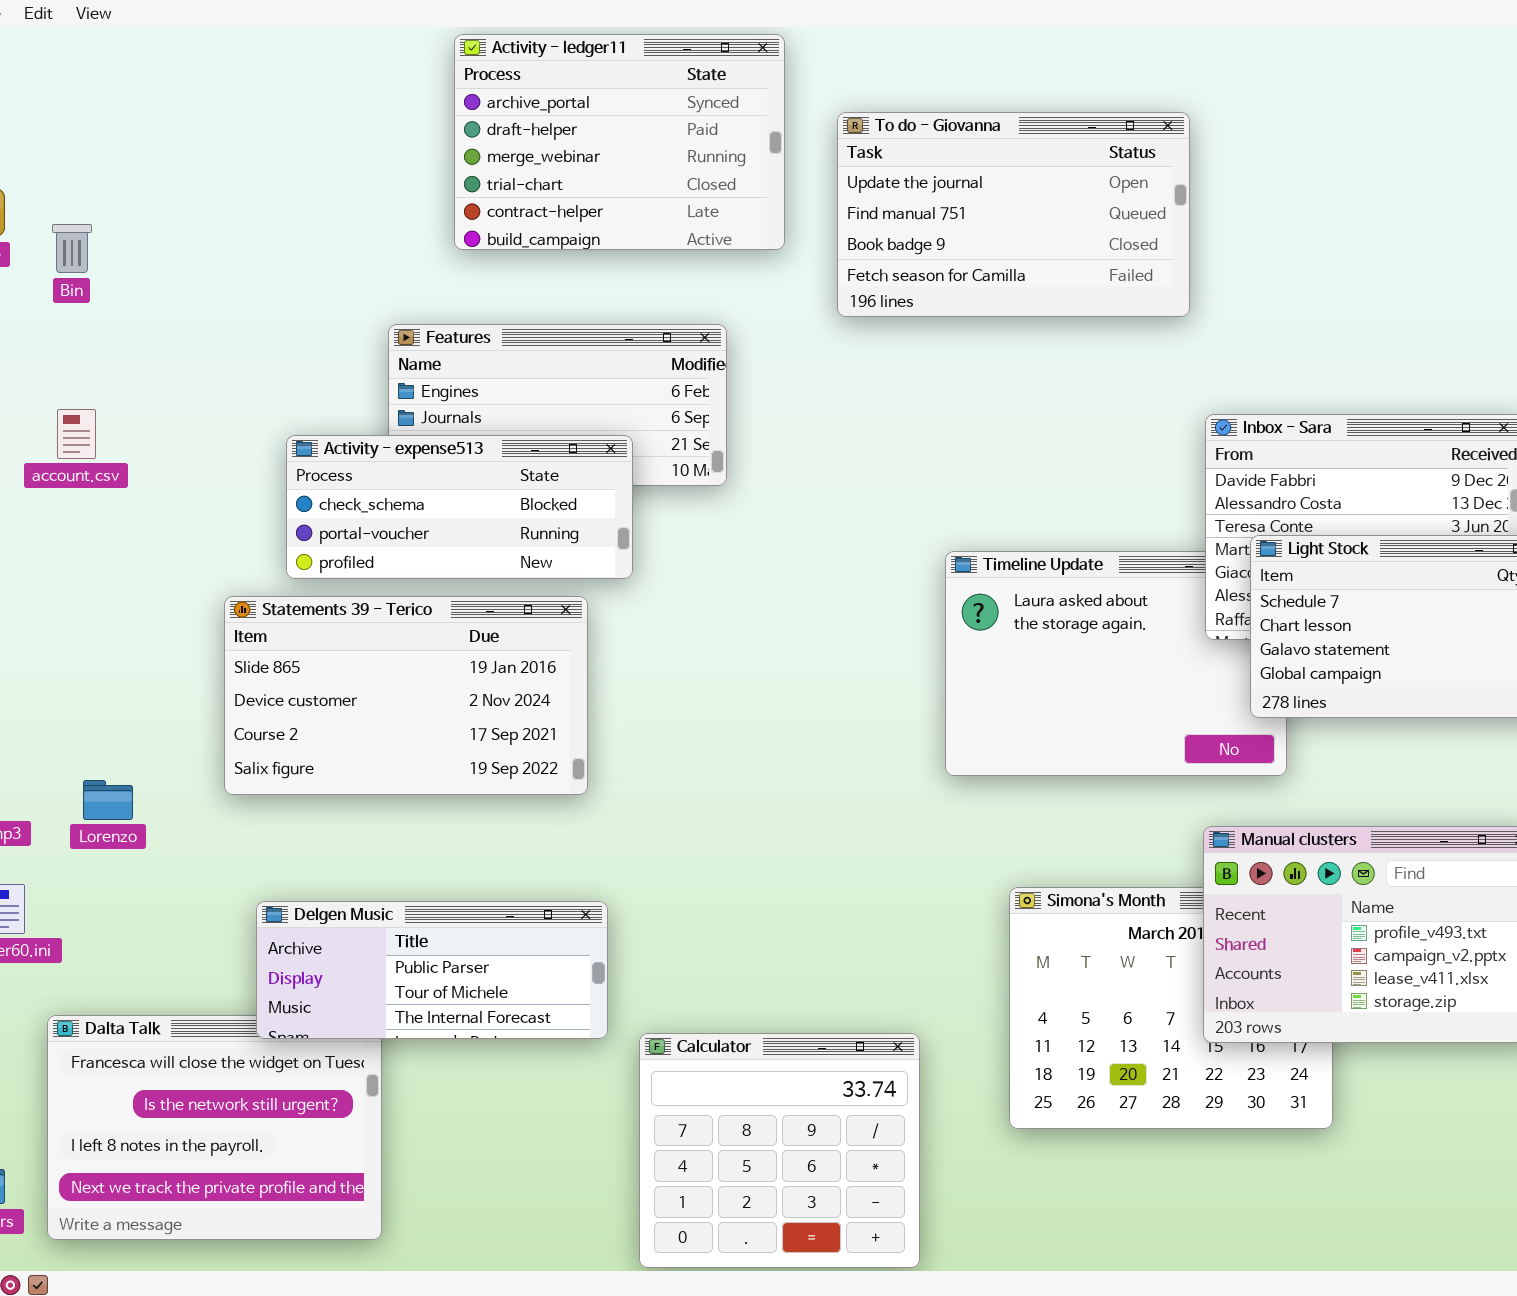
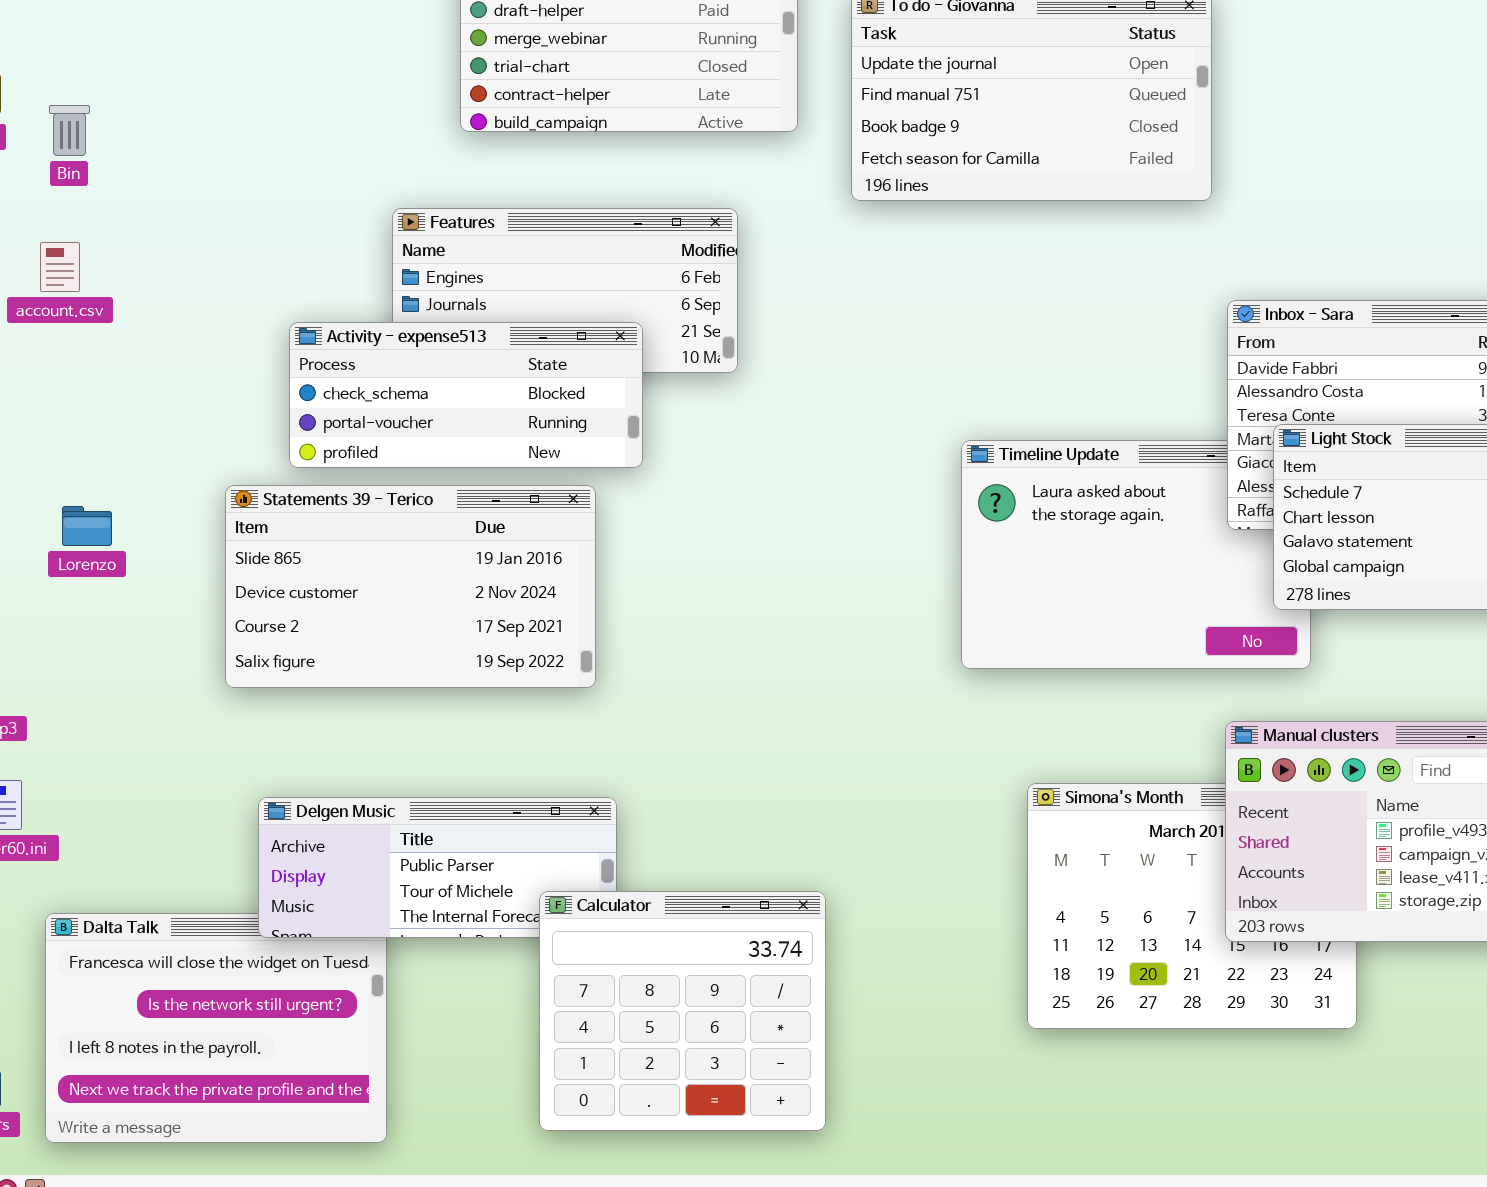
account.csv: [57,409,96,459] -> [40,242,80,292], moved
Lorenzo: [83,780,133,820] -> [62,506,112,546], moved
Calculator: [639,1033,920,1268] -> [539,891,826,1131], moved

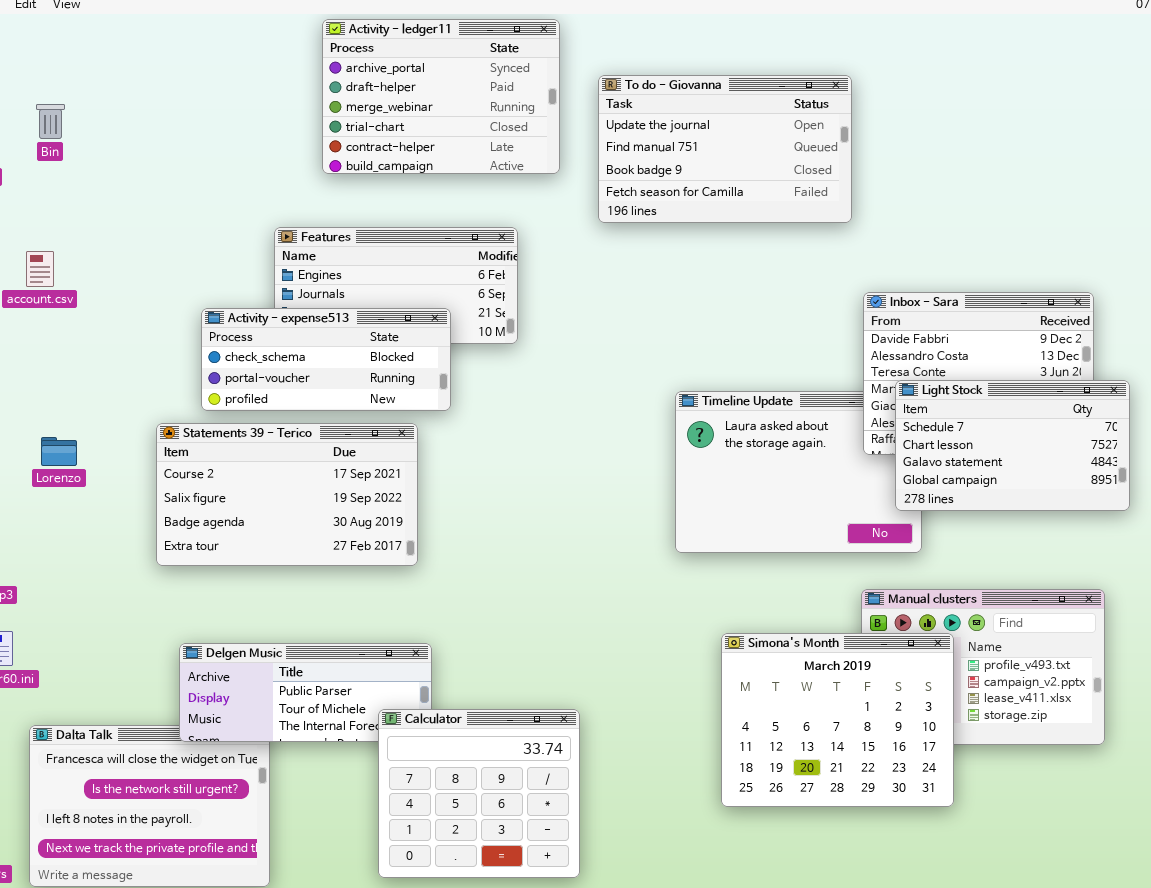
Bin: [49,105,90,156] -> [36,104,65,139], moved
Statements 39 - Terico: [225,485,596,688] -> [156,423,418,566], scrolled down 2 rows
Simona's Month: [1027,783,1357,1029] -> [721,633,954,807], raised

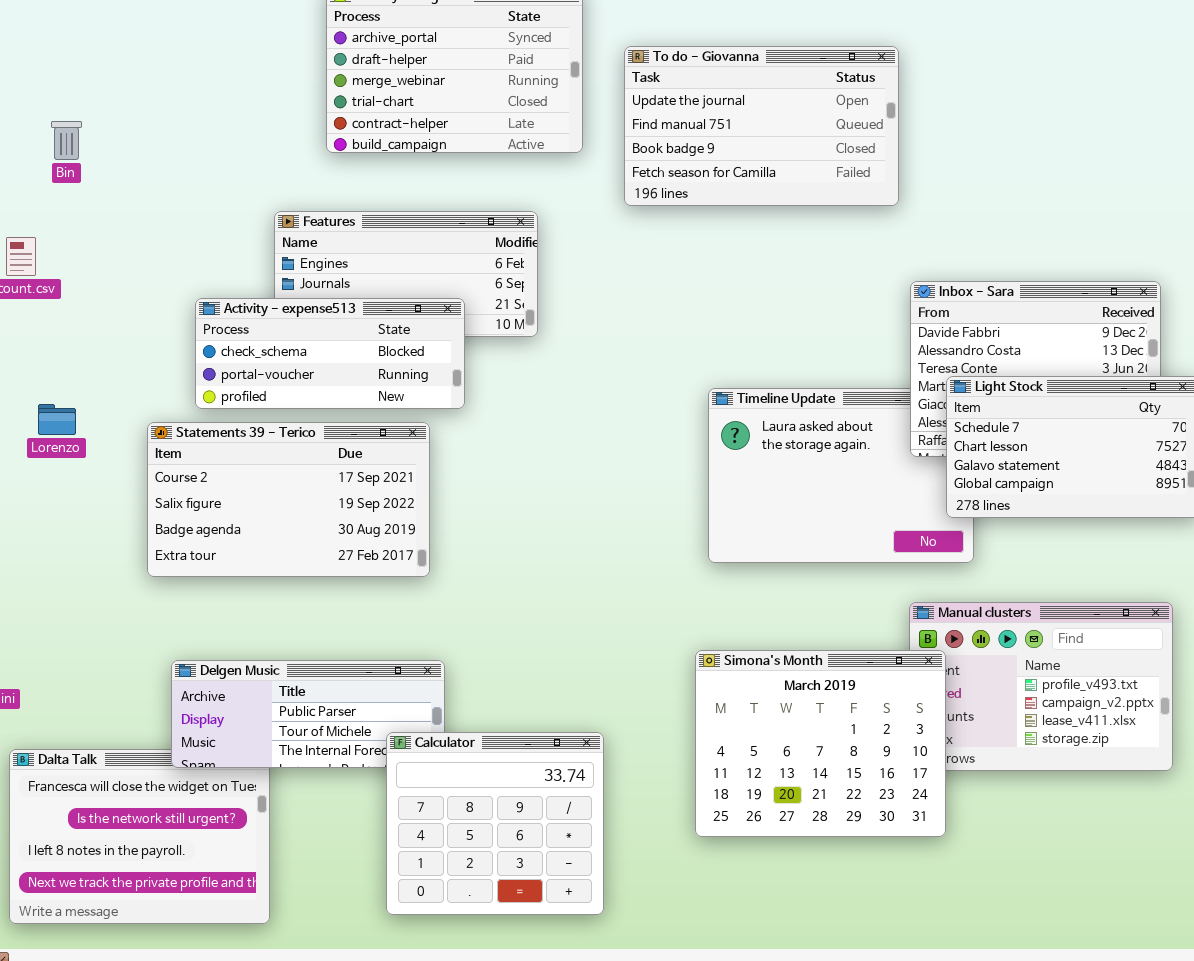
Bin: [36,104,65,139] -> [51,121,82,160], moved
Lorenzo: [41,437,77,466] -> [38,404,76,435], moved
Simona's Month: [721,633,954,807] -> [695,650,946,837], moved

